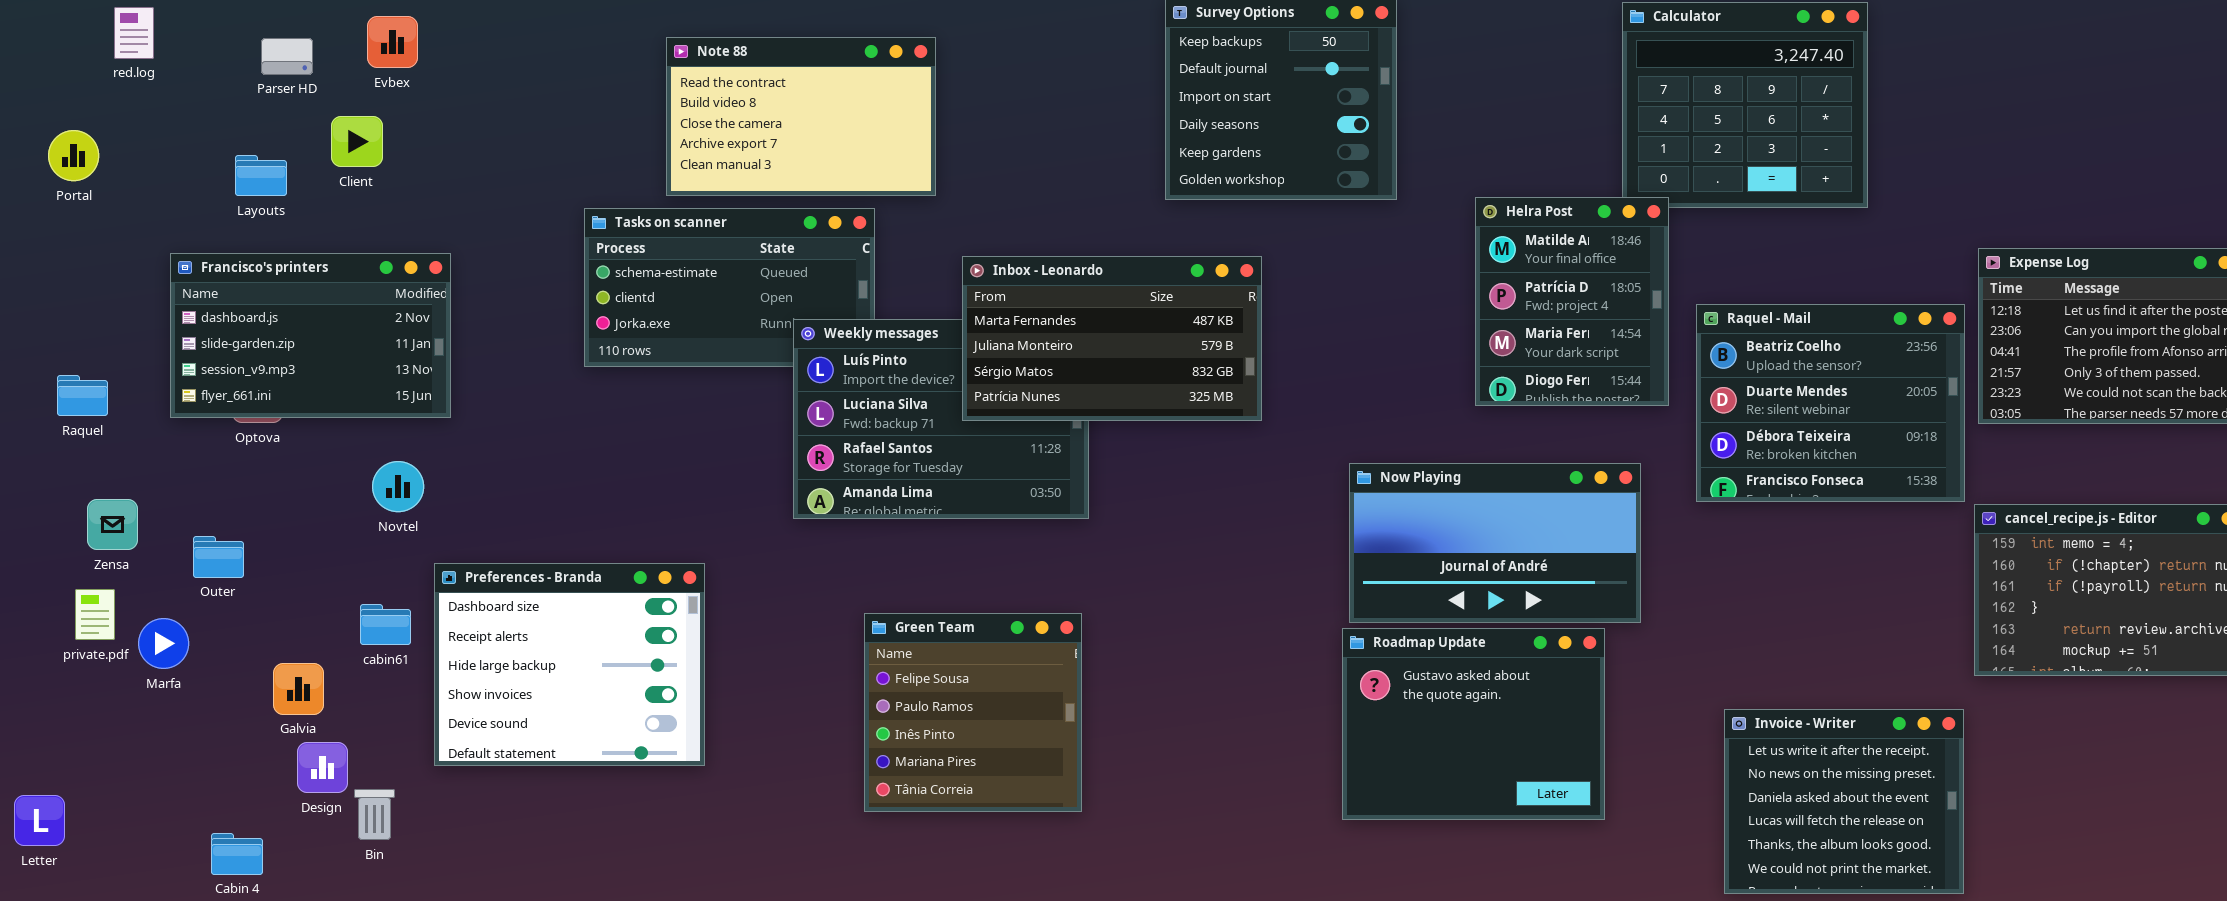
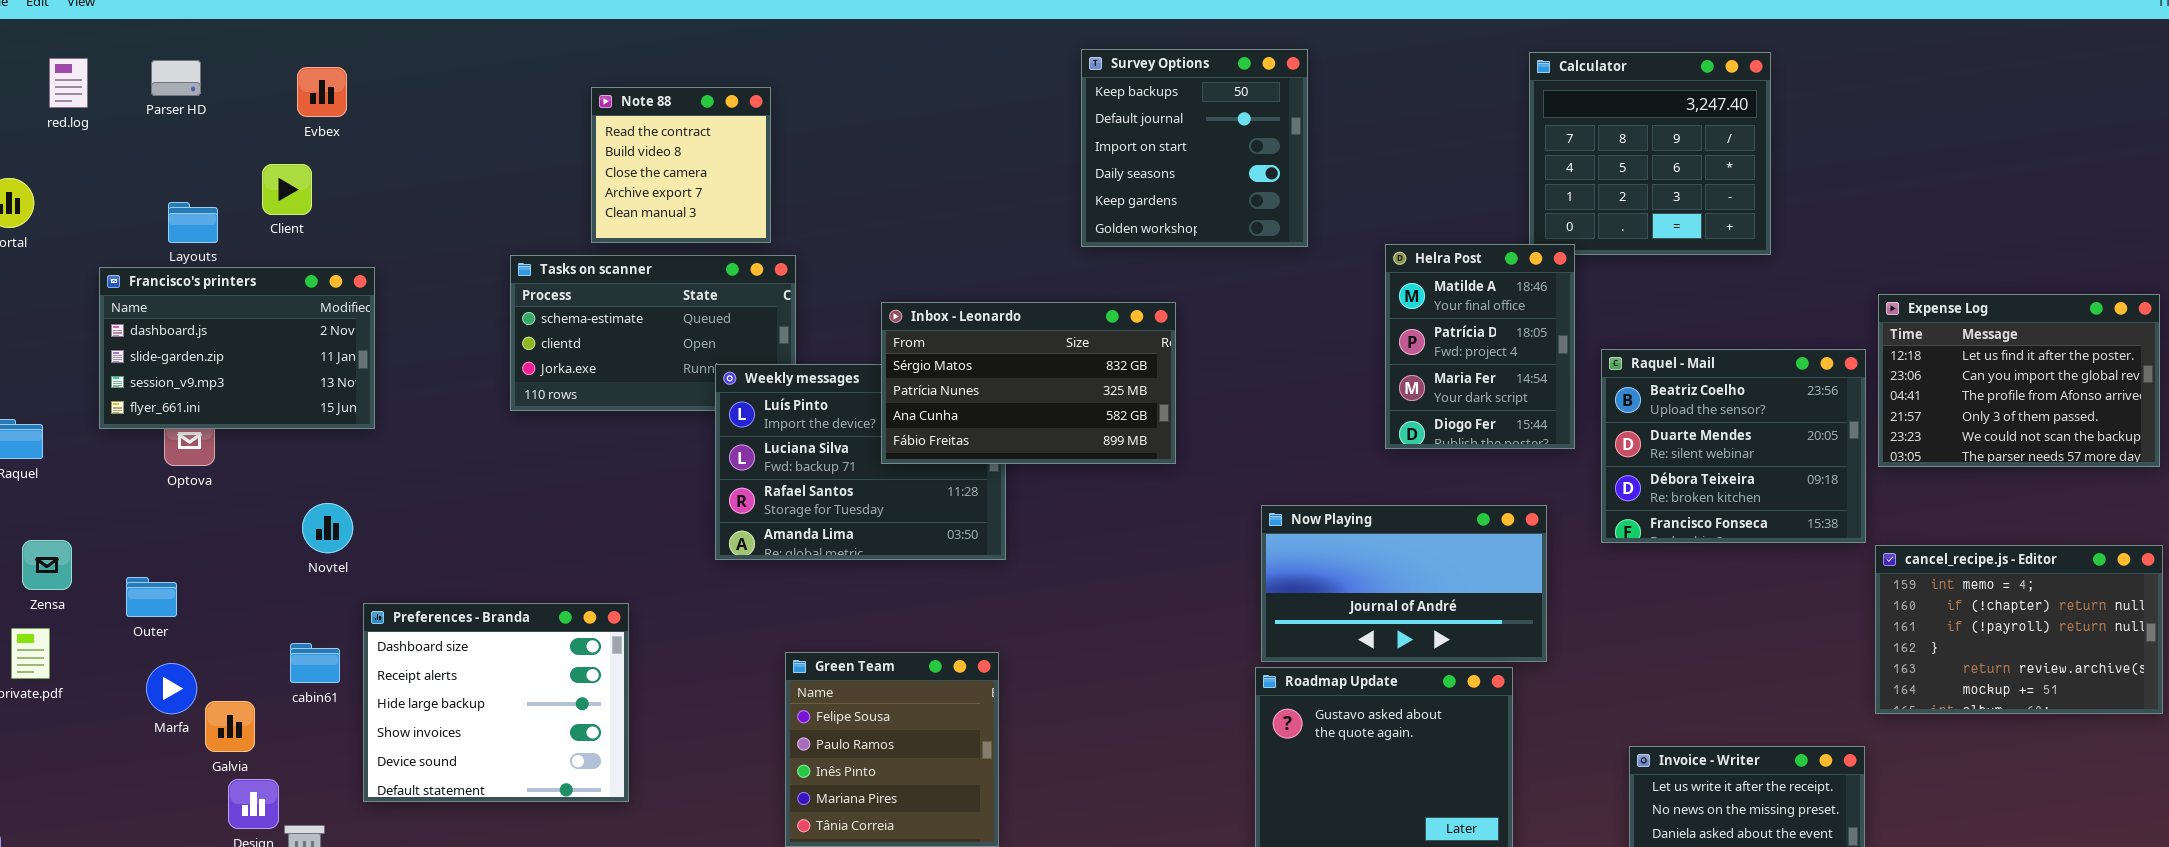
Note 88: [666,37,936,196] -> [591,87,771,243], resized
Parser HD: [261,38,313,75] -> [151,60,201,96], moved
Francisco's printers: [170,253,451,418] -> [99,267,375,429], moved
Inbox - Leonardo: [962,256,1262,421] -> [881,302,1176,464], scrolled down 2 rows
Marfa: [138,618,189,669] -> [146,663,197,714], moved

